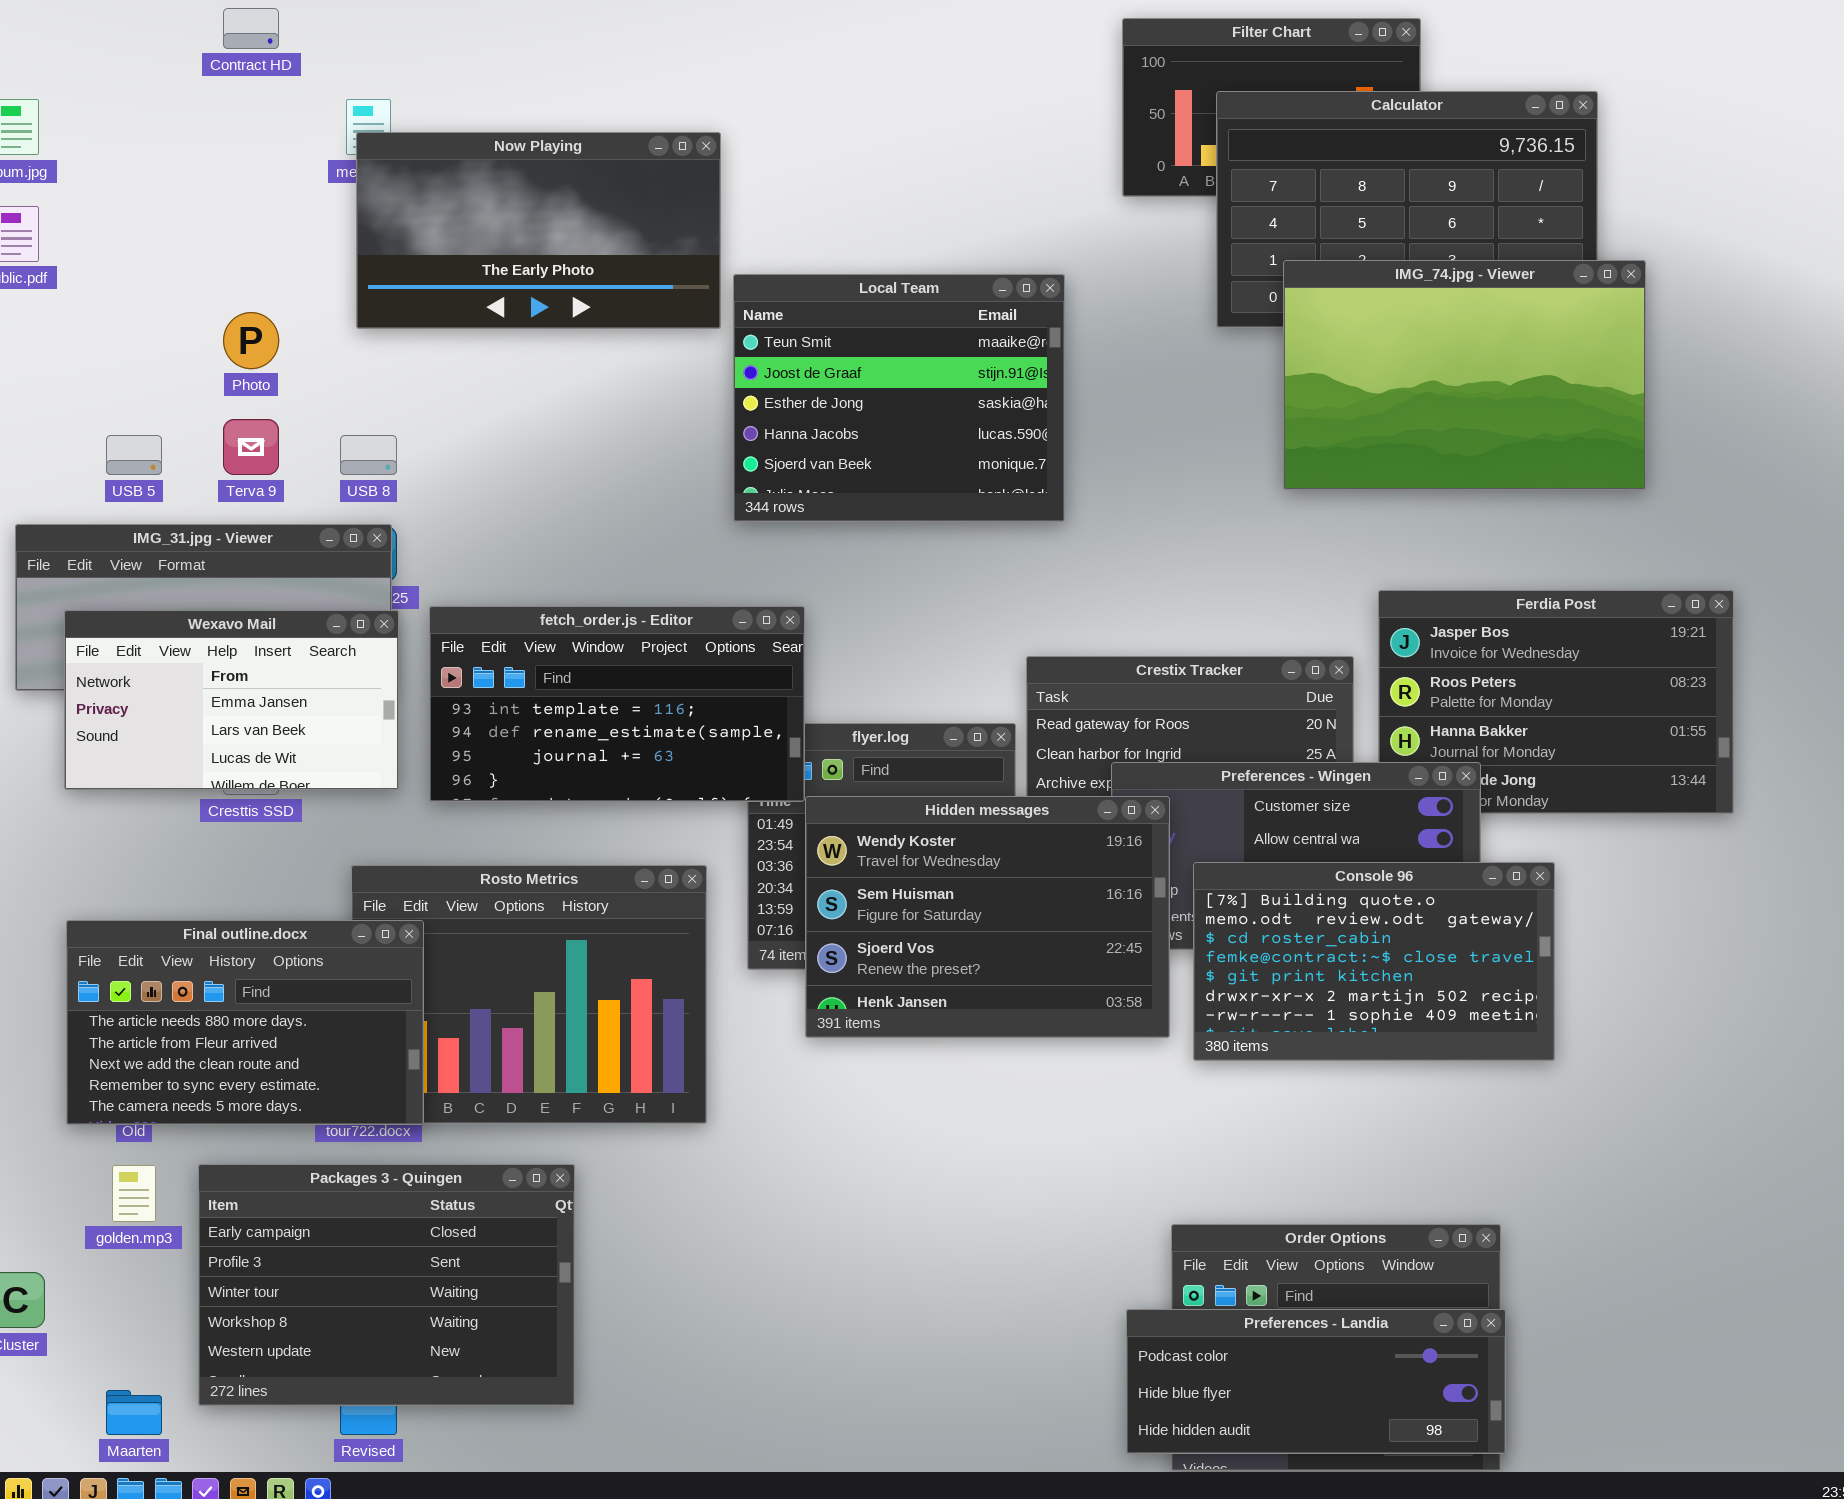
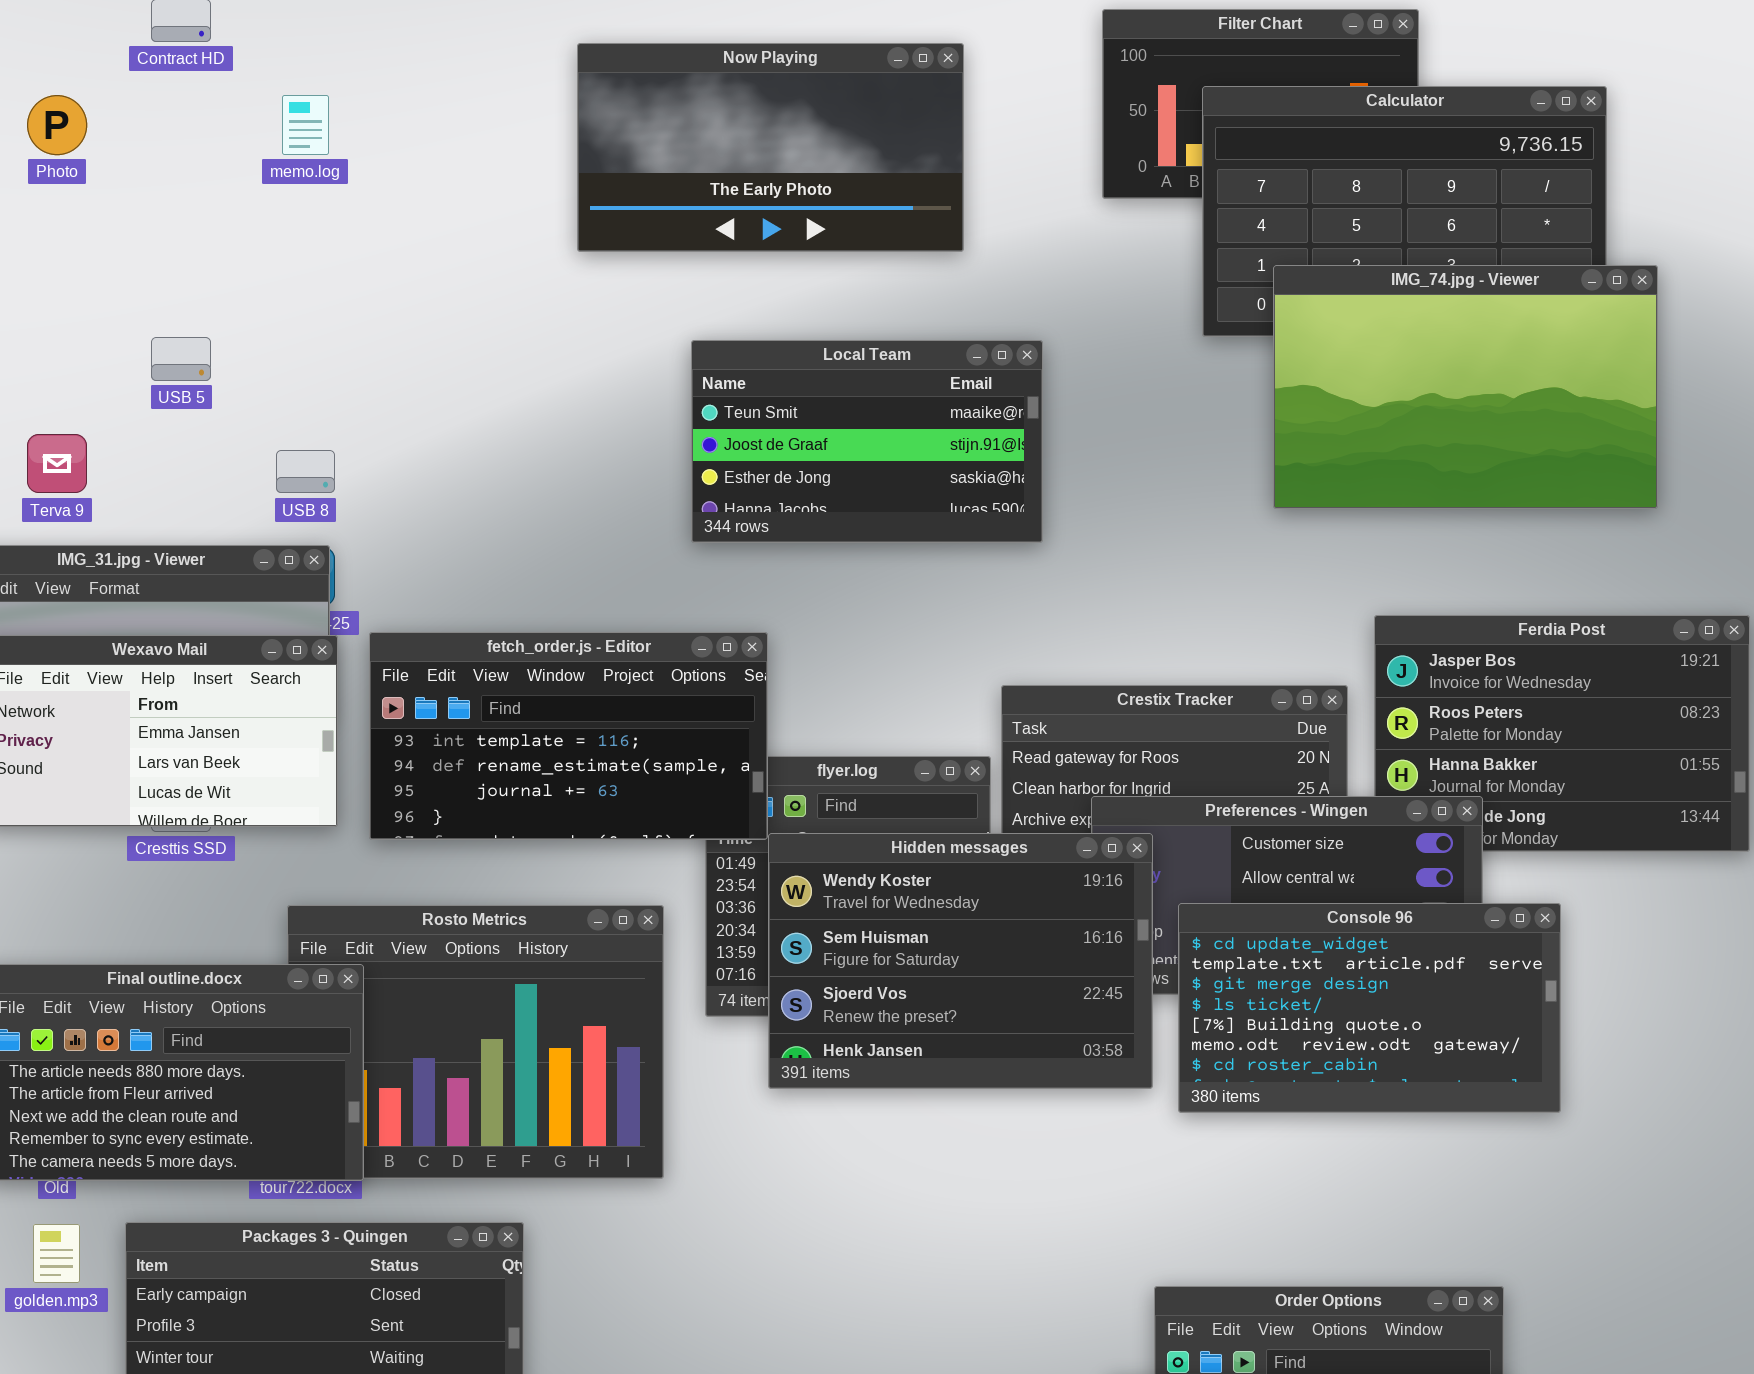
Now Playing: [356,132,721,329] -> [577,43,964,252], moved
Local Team: [733,274,1065,522] -> [691,340,1043,543], resized
Photo: [223,312,279,369] -> [27,95,87,155], moved
Terva 9: [223,419,279,475] -> [27,434,87,493], moved
USB 5: [106,435,162,475] -> [151,337,211,381], moved
Console 96: [1193,862,1555,1061] -> [1178,903,1561,1113], scrolled up 4 rows

